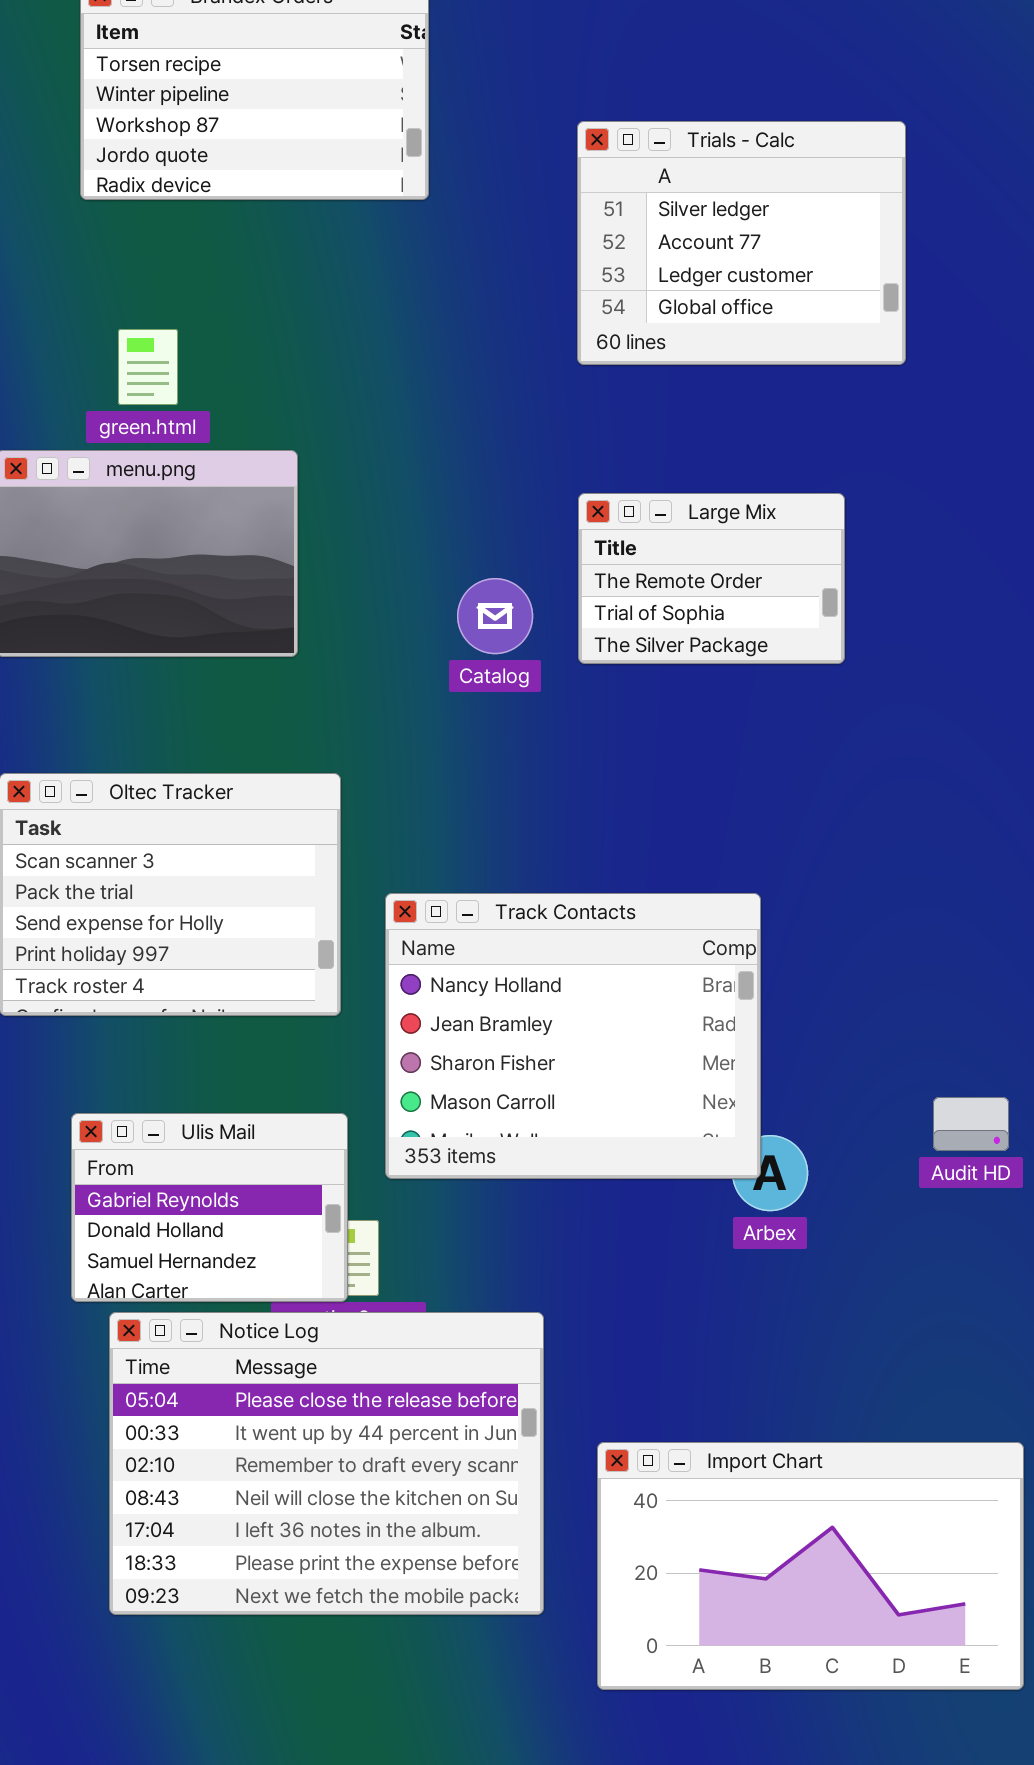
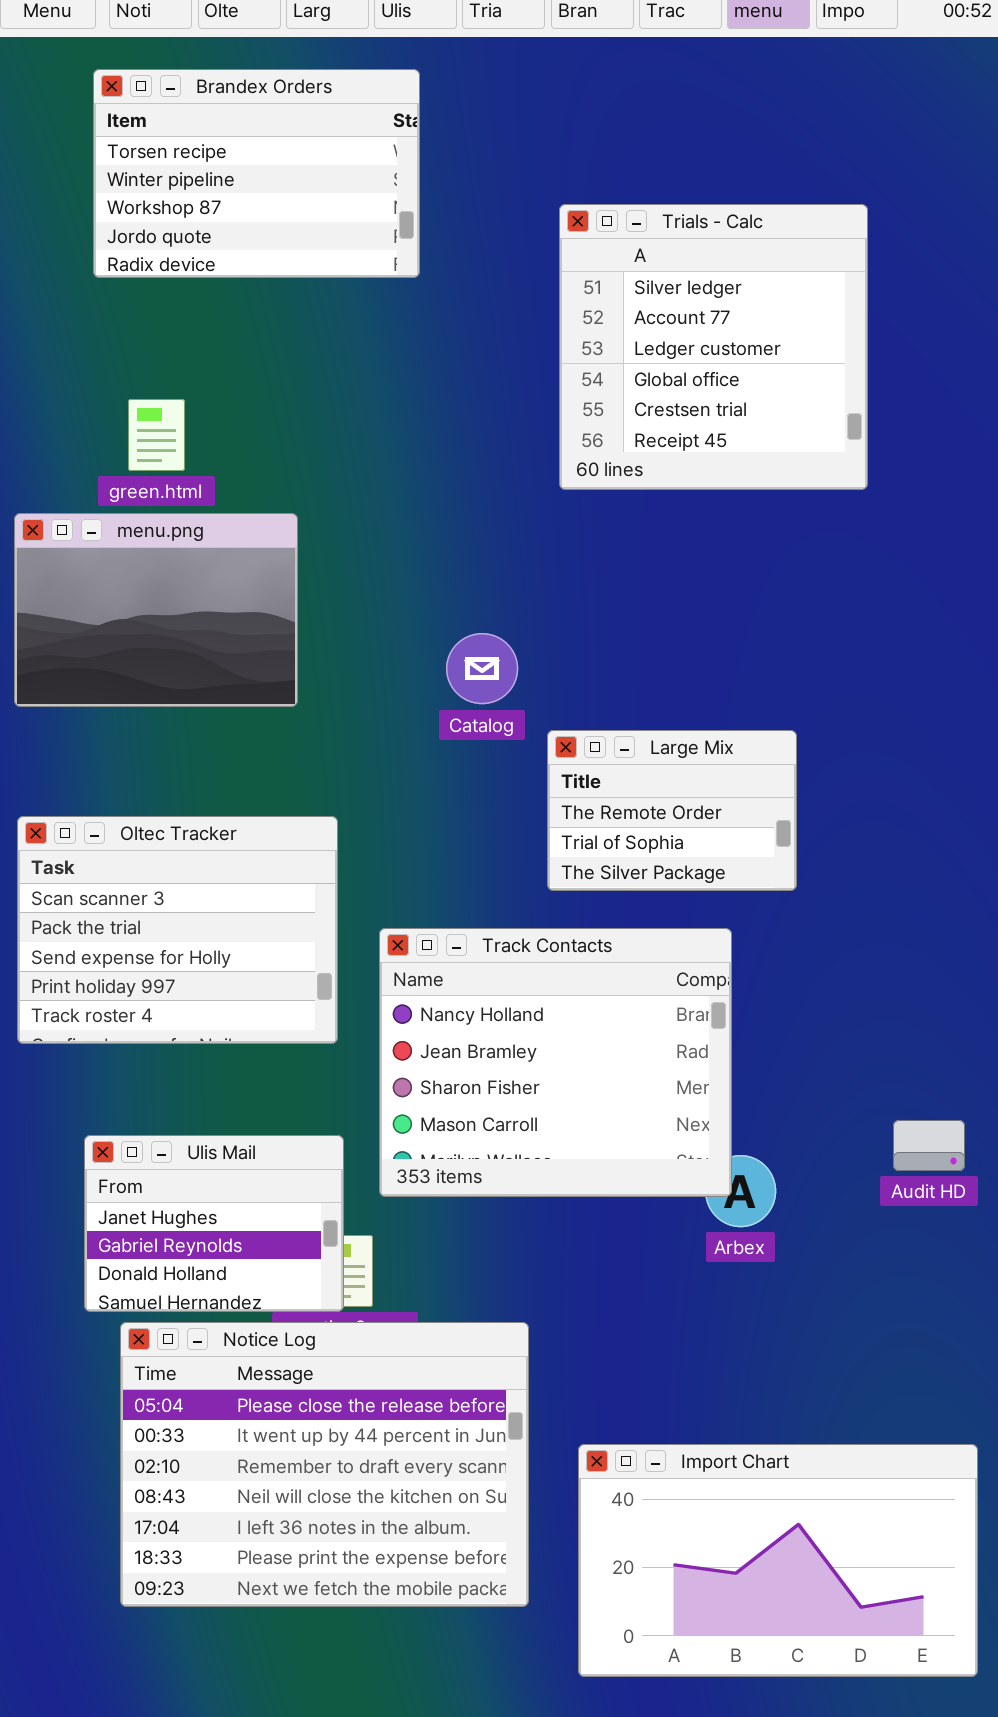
Trials - Calc: [577,121,906,365] -> [559,204,868,490], resized
Large Mix: [578,493,845,664] -> [547,730,797,891], moved
Ulis Mail: [71,1113,348,1302] -> [84,1135,344,1312], scrolled up 1 row

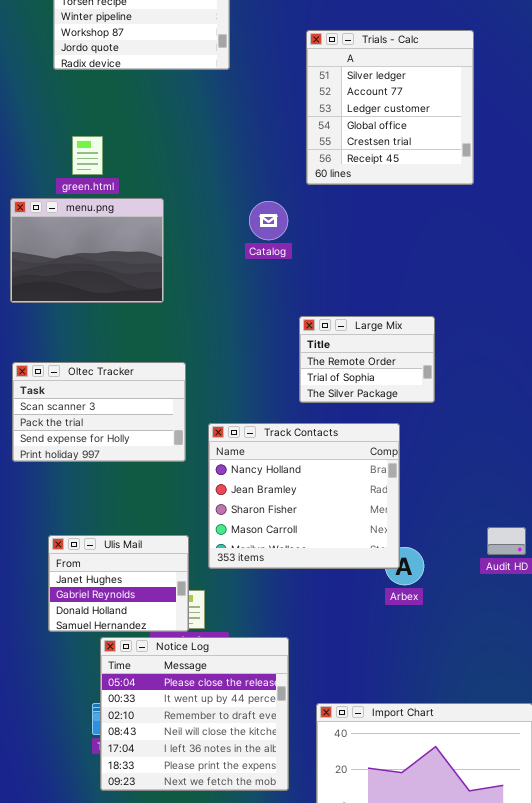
Catalog: [446,633,518,704] -> [249,201,288,240], moved
Oltec Tracker: [17,816,338,1044] -> [12,362,186,462], resized
Notice Log: [120,1322,529,1607] -> [100,637,289,791], resized

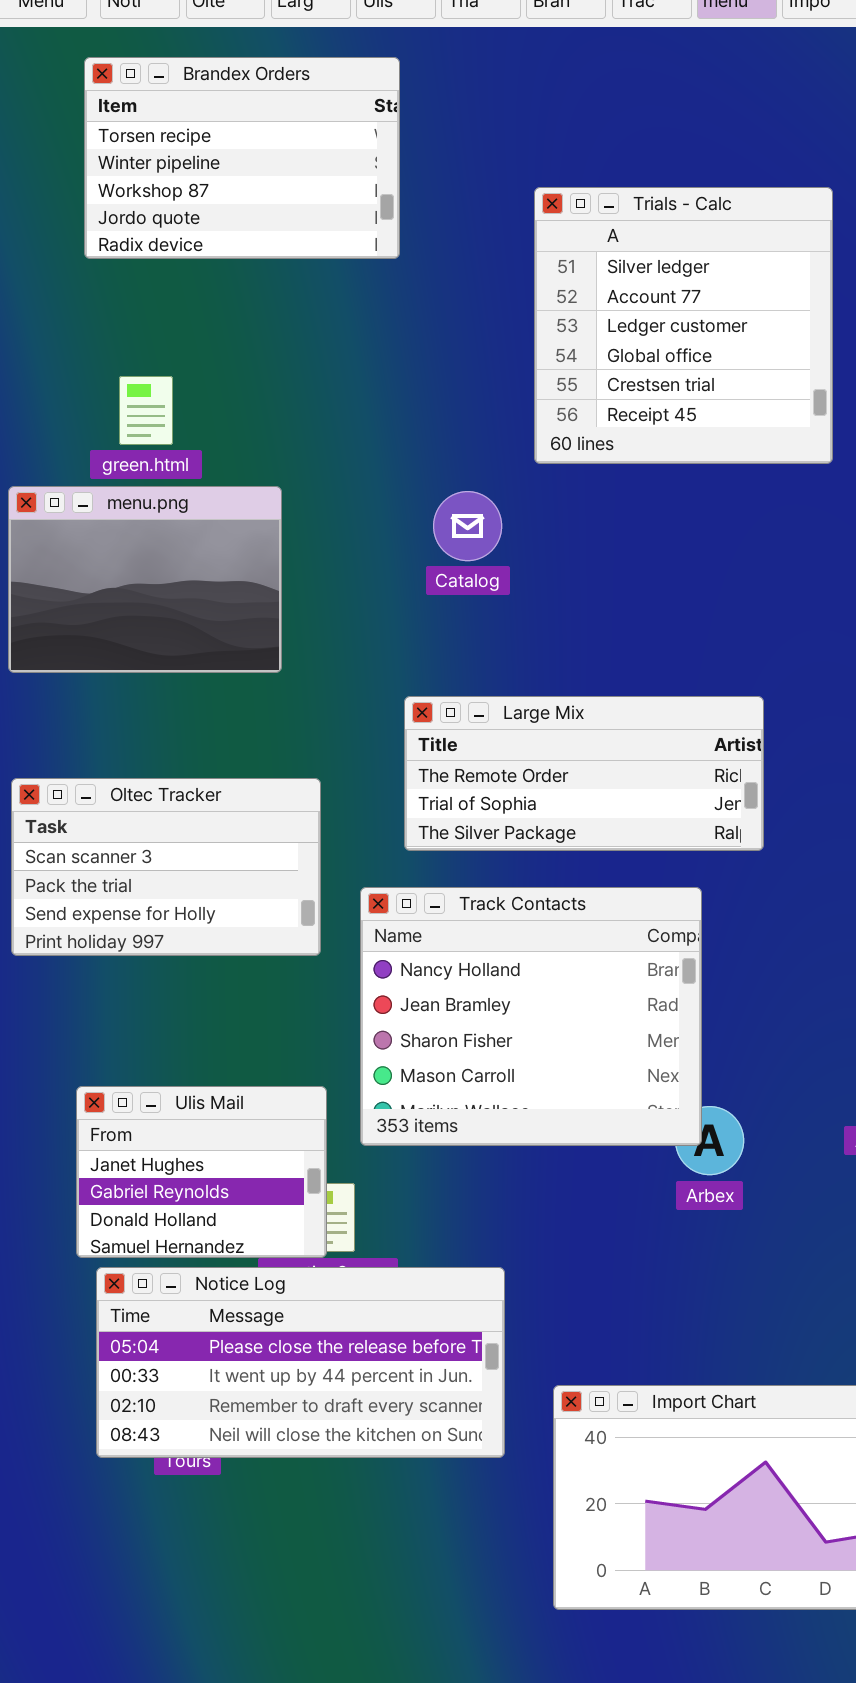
Large Mix: [299,316,435,403] -> [404,696,764,851], resized
Notice Log: [100,637,289,791] -> [96,1267,505,1458], resized

